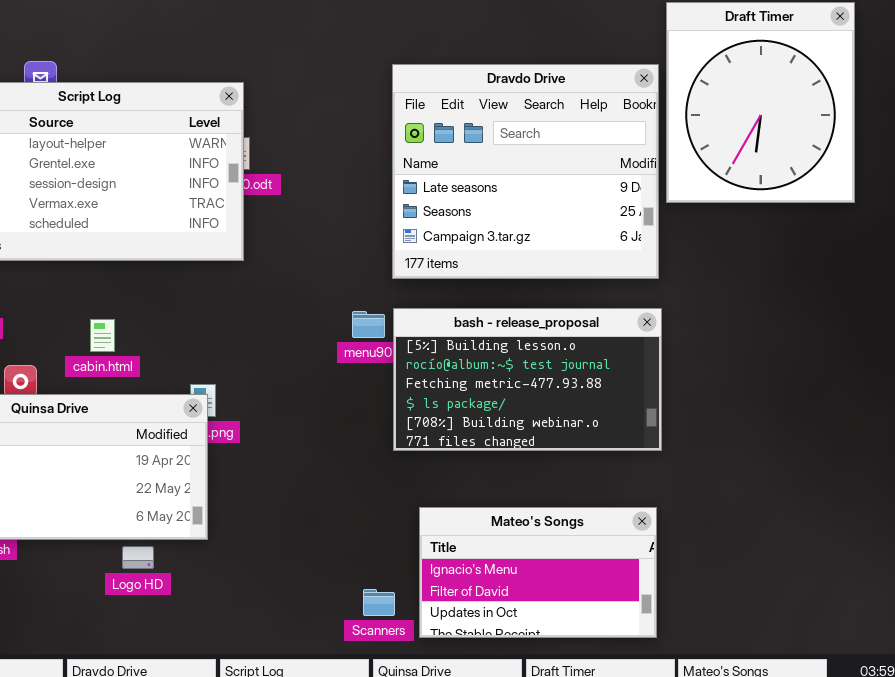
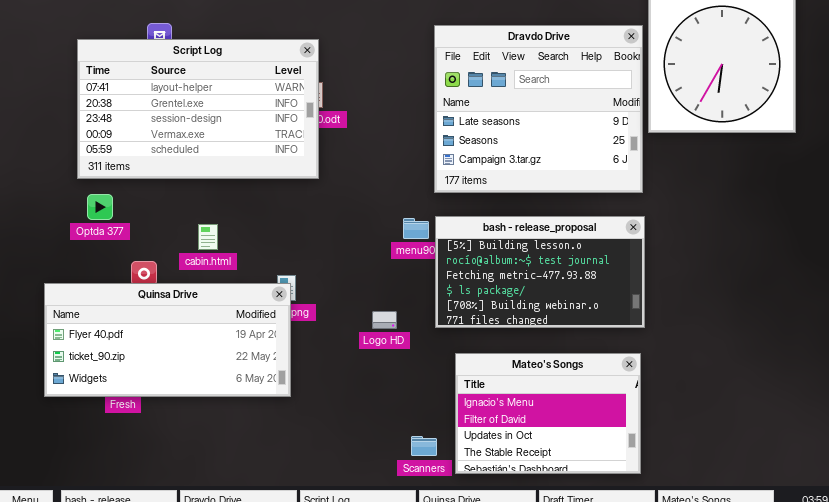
Mateo's Songs: [419,507,657,638] -> [455,353,641,474], resized
Logo HD: [122,546,154,569] -> [372,311,397,329], moved

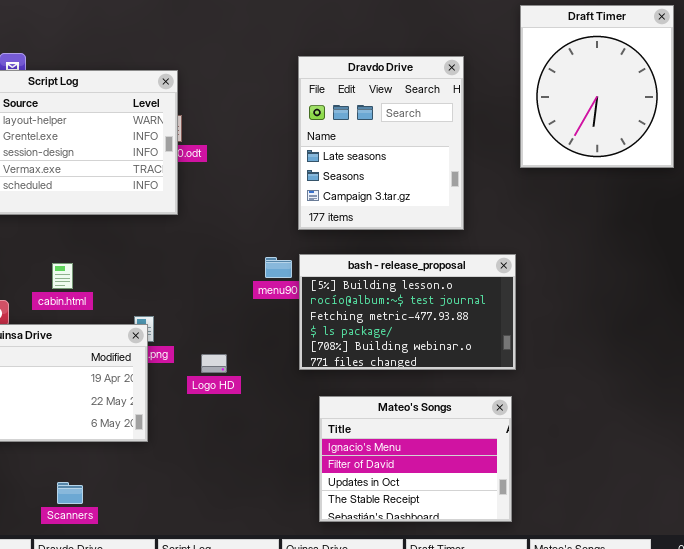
Dravdo Drive: [434,25,643,193] -> [298,56,464,230], resized
Logo HD: [372,311,397,329] -> [201,354,227,373], moved
Scanners: [411,436,437,456] -> [57,482,83,504], moved

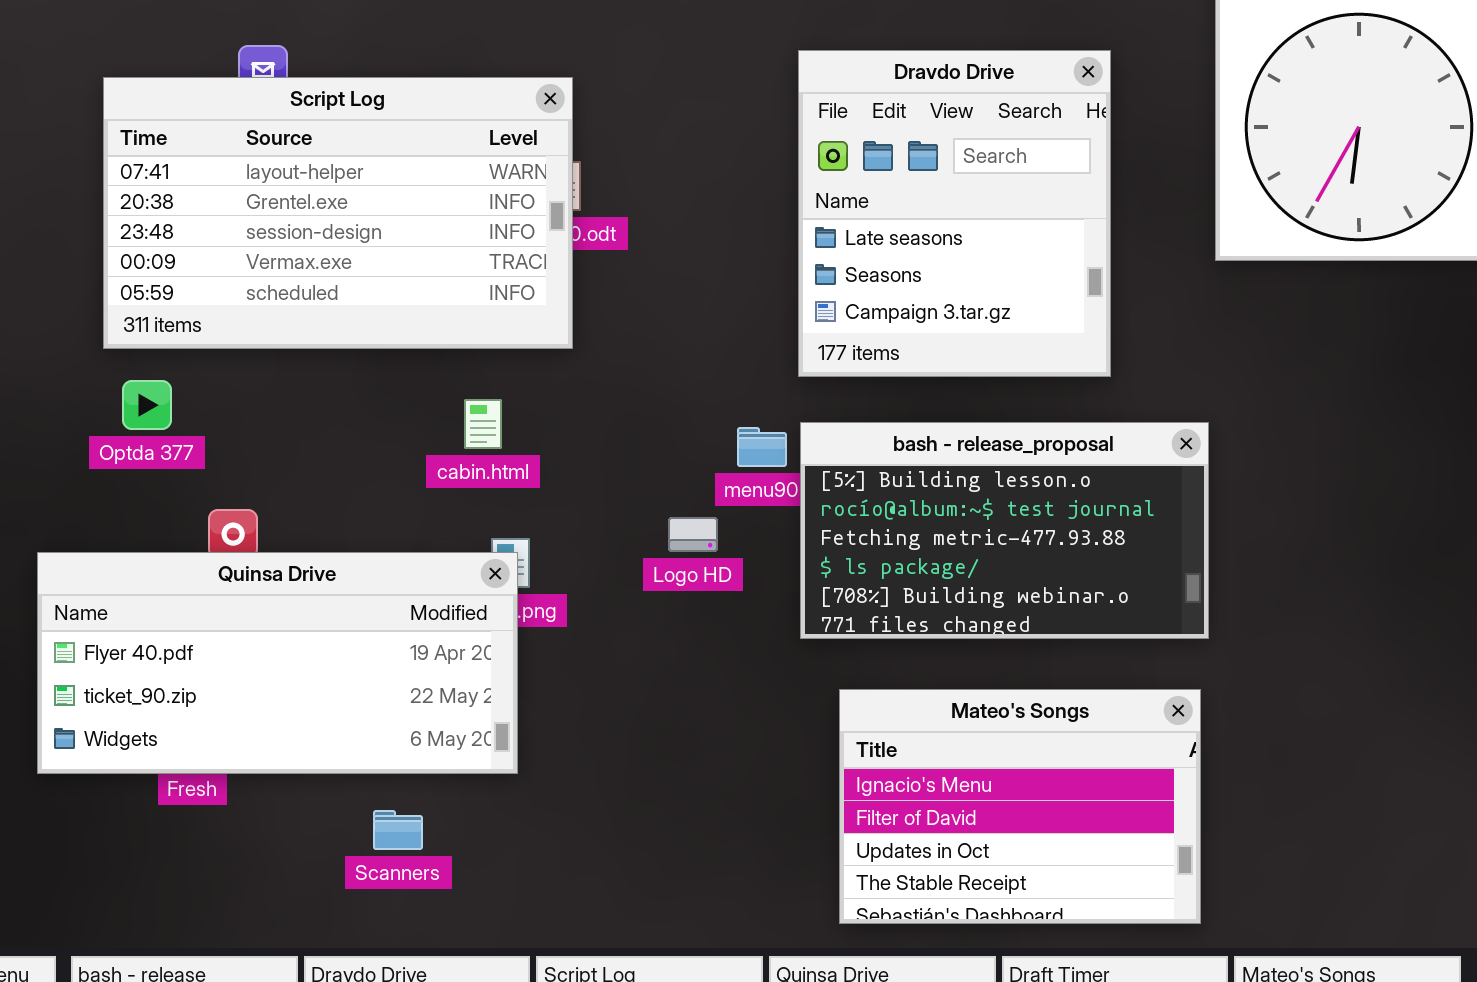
cabin.html: [52,263,73,289] -> [464,399,502,449], moved
Logo HD: [201,354,227,373] -> [668,517,718,552], moved
Scanners: [57,482,83,504] -> [373,810,423,850], moved

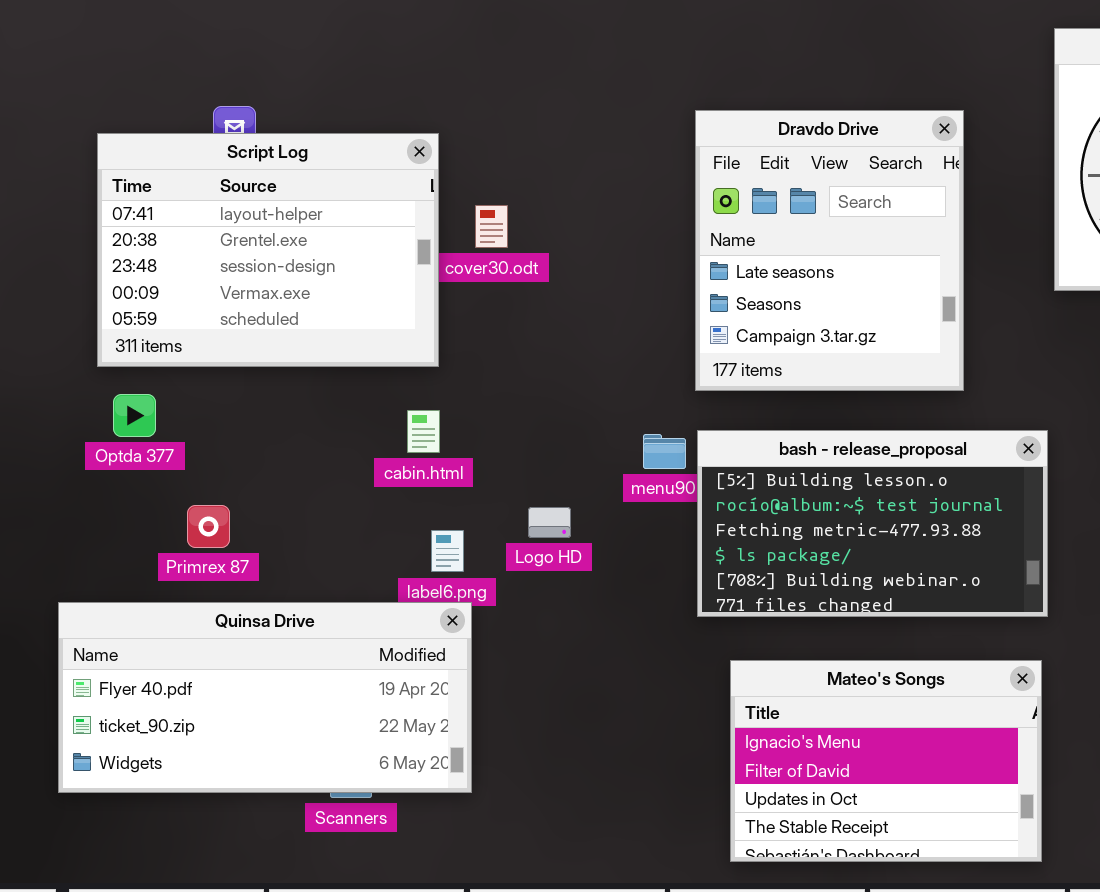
Script Log: [103,77,573,349] -> [97,133,439,367], resized
Logo HD: [668,517,718,552] -> [528,507,571,538], moved
Quinsa Drive: [37,552,518,774] -> [58,602,472,793], moved

